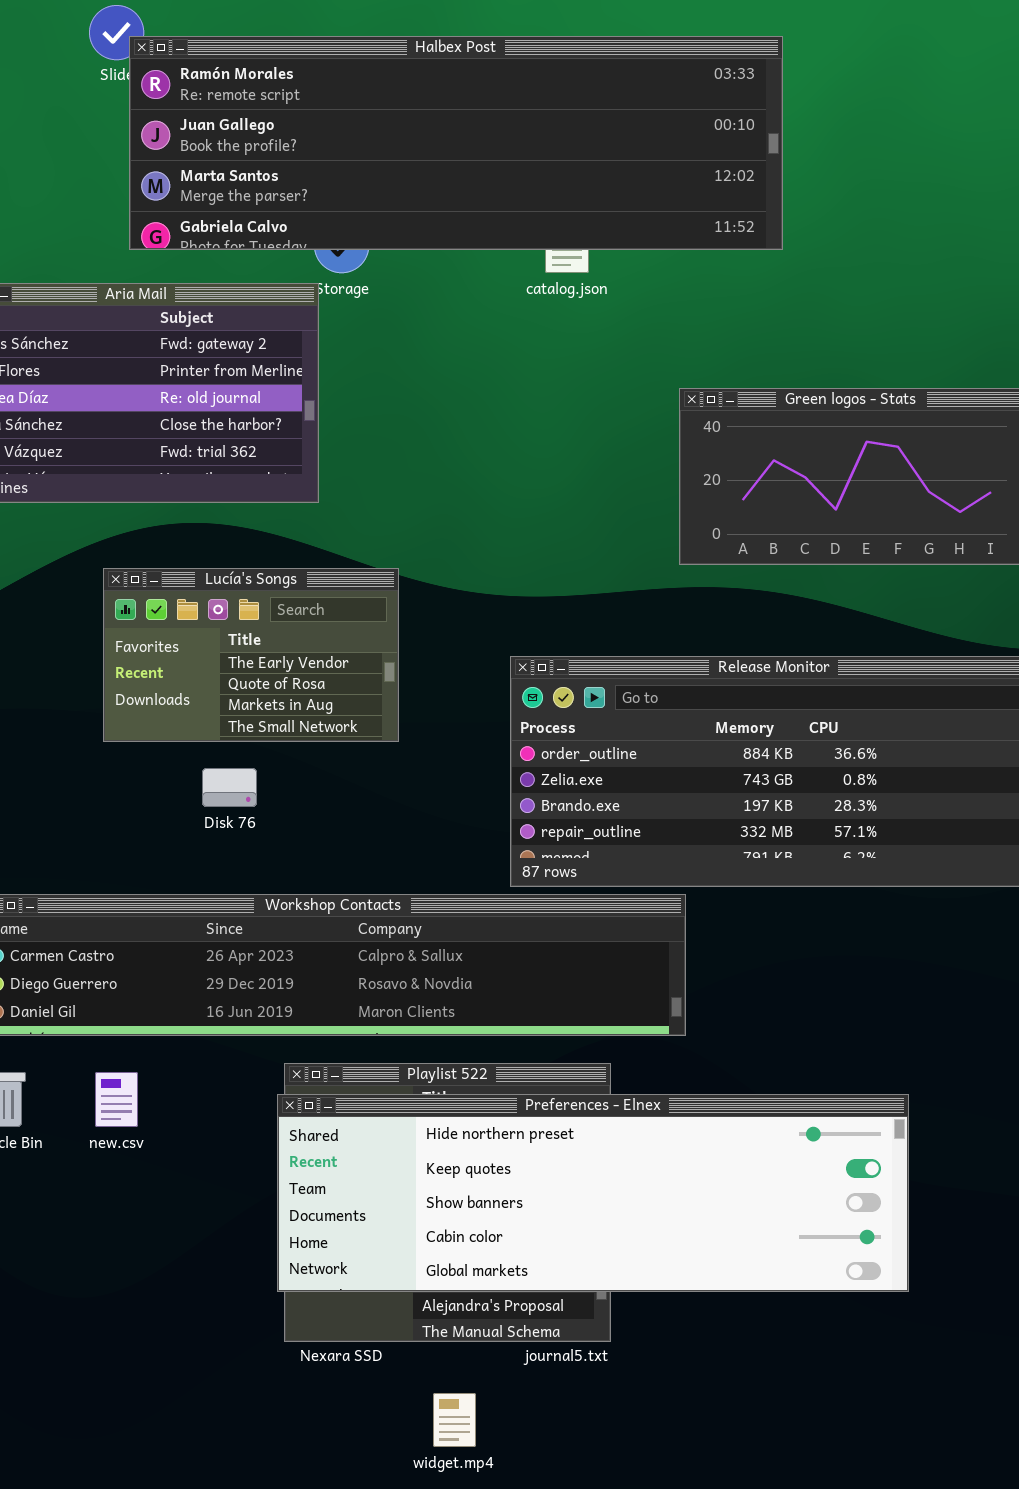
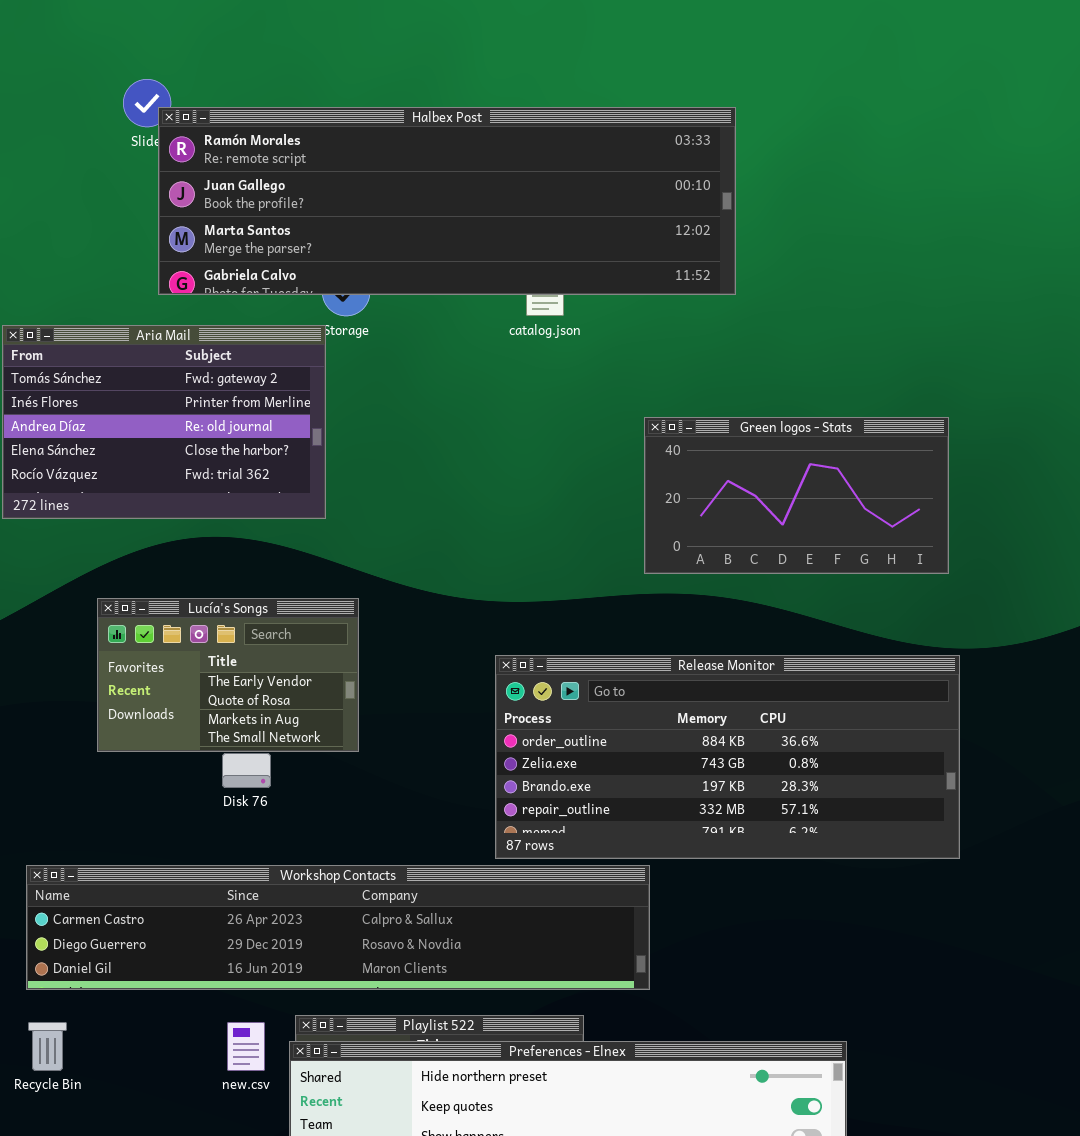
Lucía's Songs: [103,568,399,742] -> [97,598,359,752], moved
new.csv: [95,1072,138,1127] -> [227,1022,265,1071], moved

